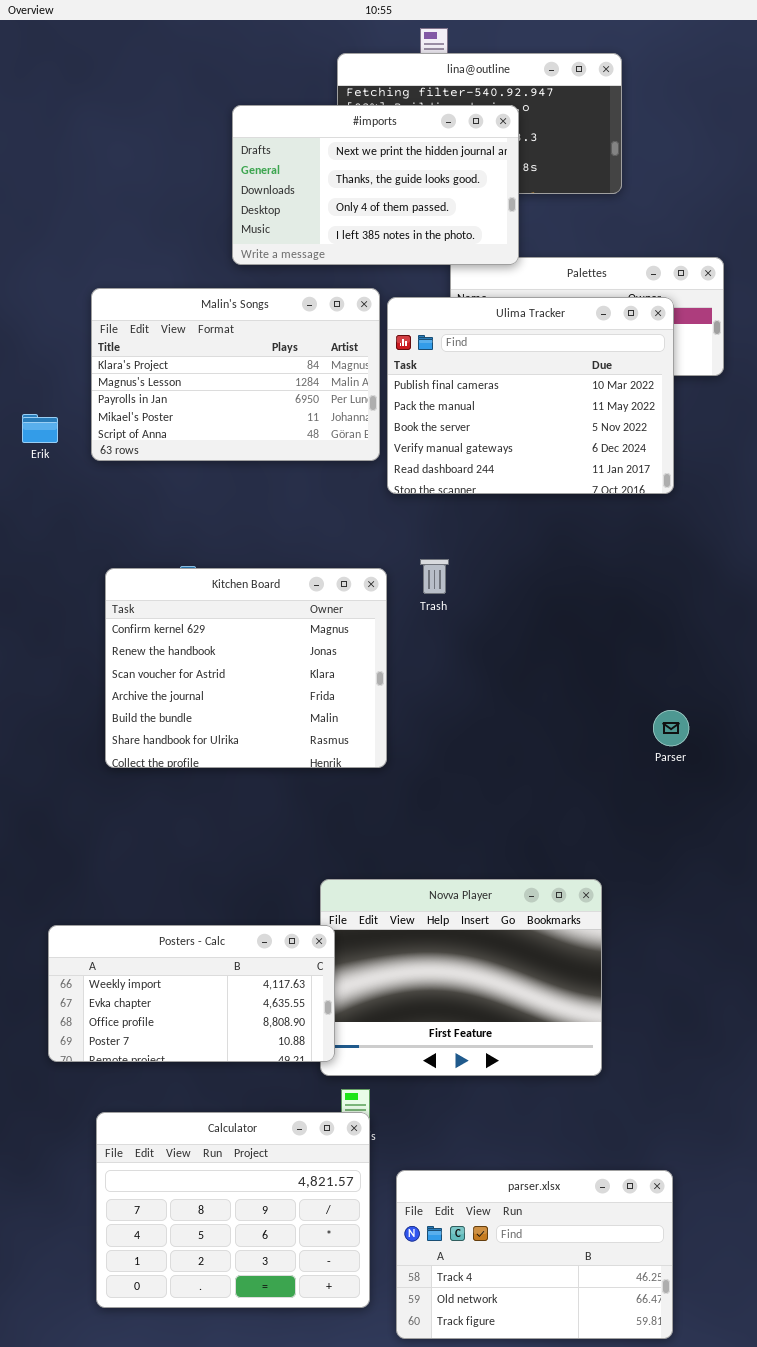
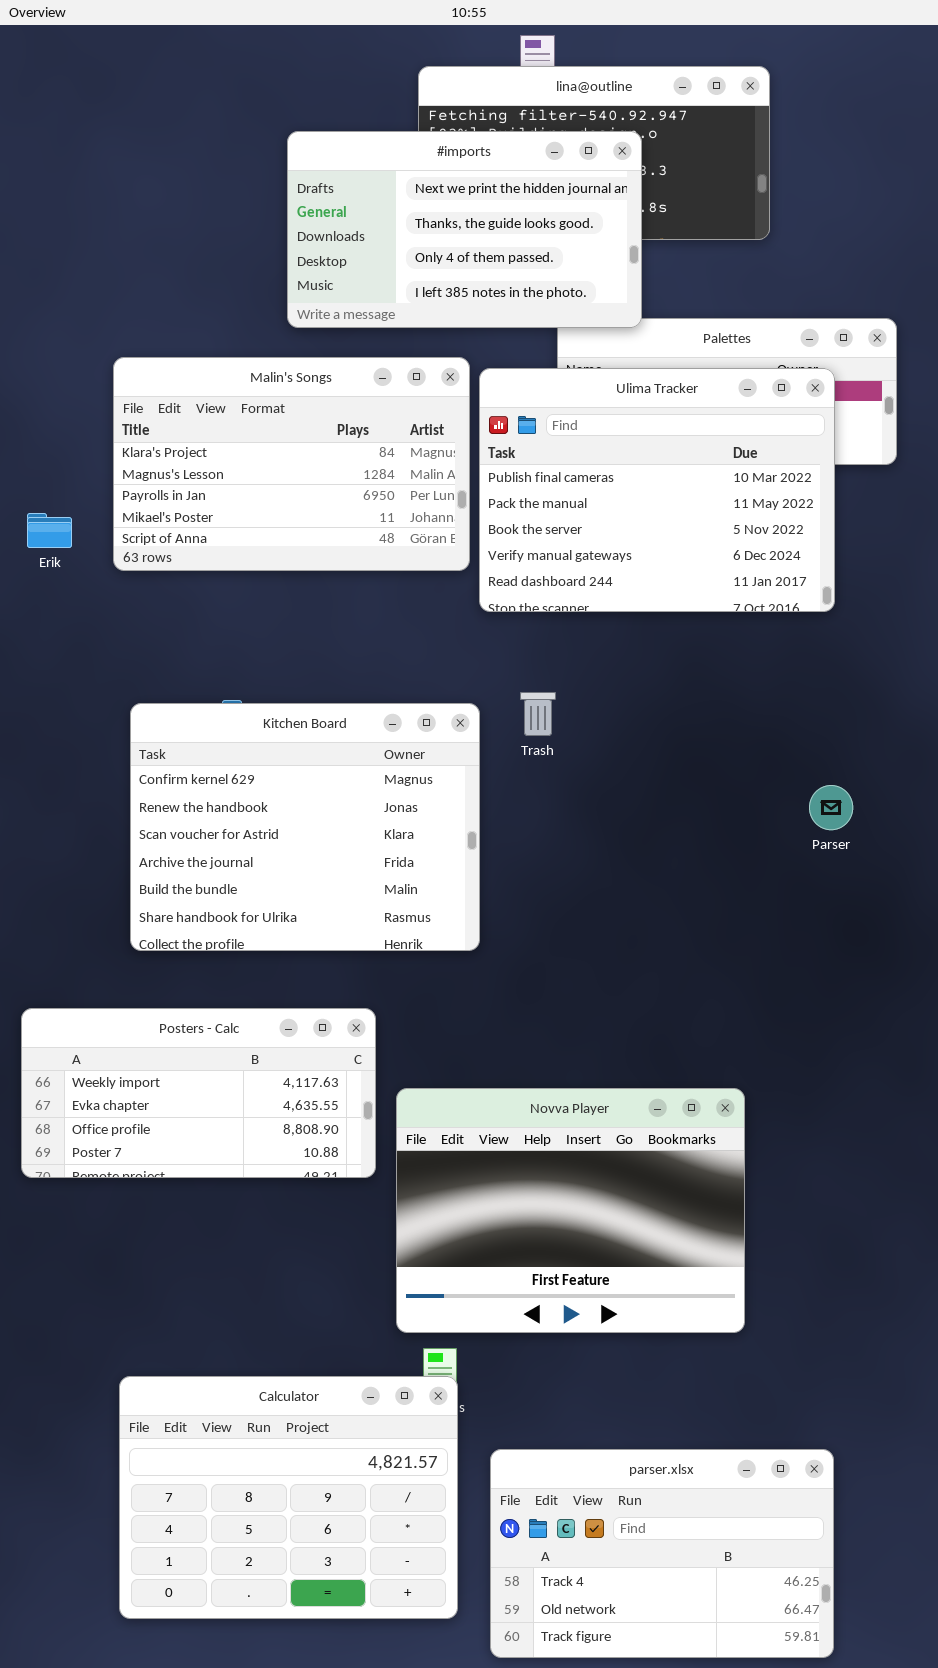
Parser: [653,710,689,746] -> [809,785,853,830], moved
Posters - Calc: [48,925,335,1062] -> [21,1008,376,1178], moved

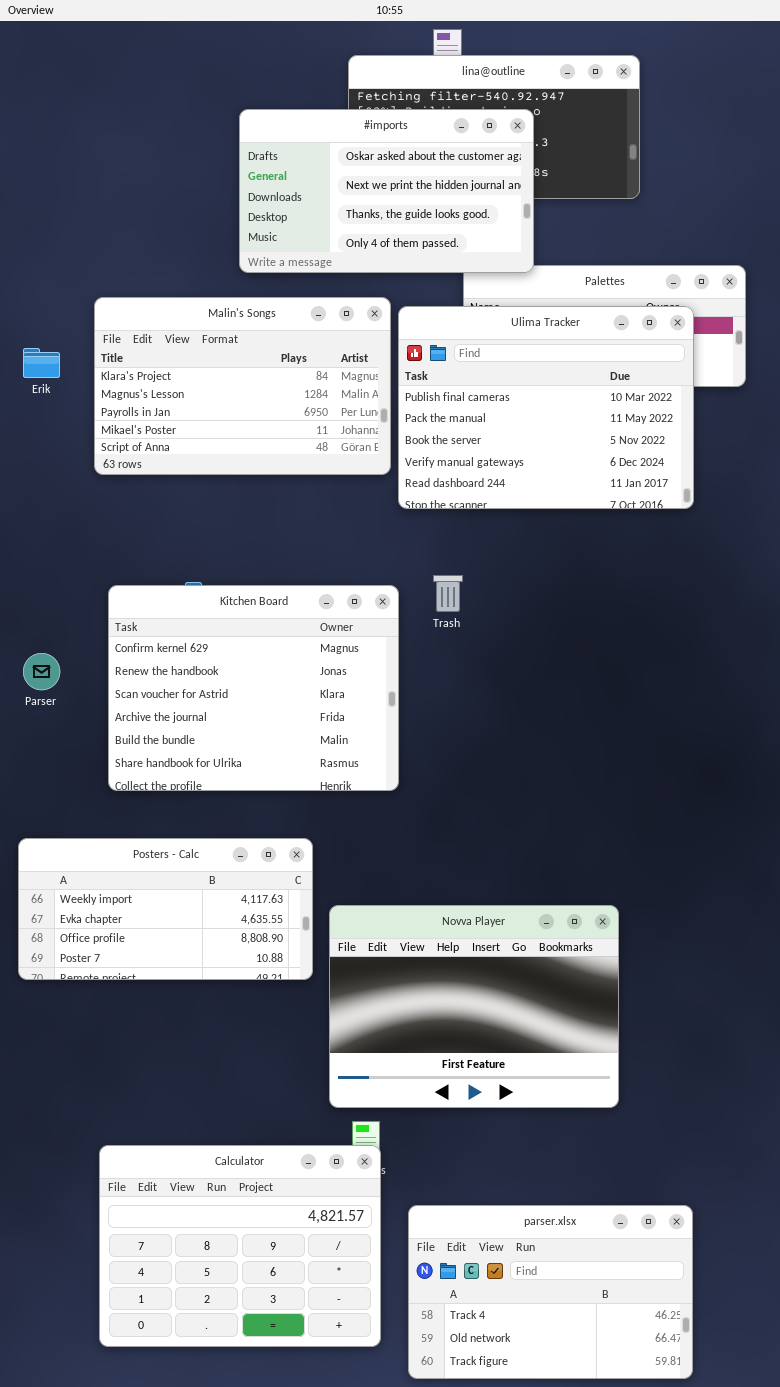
#imports: [287,131,642,328] -> [239,109,534,273], scrolled up 1 row
Erik: [27,513,72,548] -> [23,348,60,378], moved
Parser: [809,785,853,830] -> [23,653,60,690], moved

